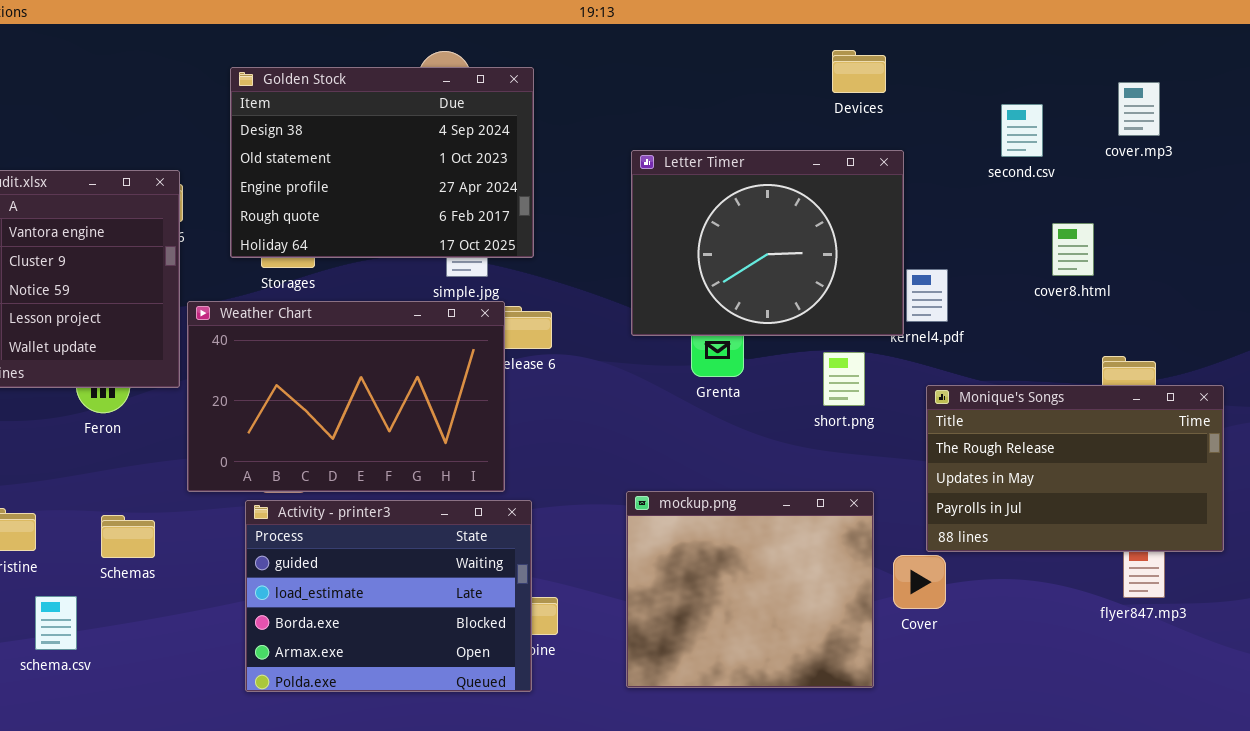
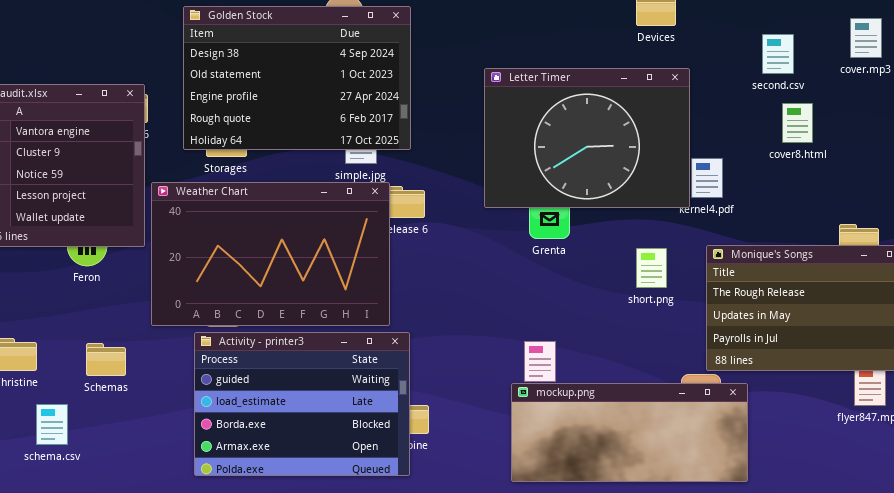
cover8.html: [1052,223,1094,276] -> [782,103,813,143], moved
short.png: [823,352,865,406] -> [636,248,667,288], moved
mockup.png: [626,491,874,688] -> [511,383,748,482], moved, resized

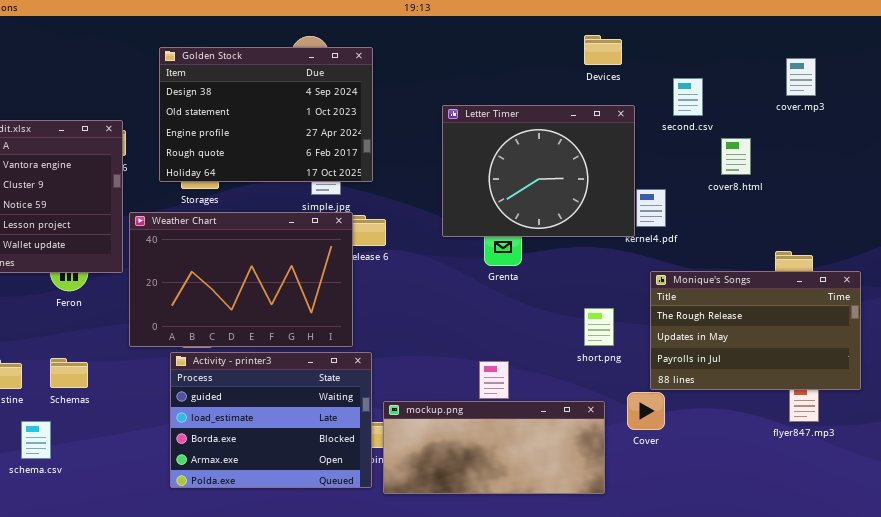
second.csv: [762,34,794,74] -> [673,78,703,116], moved
short.png: [636,248,667,288] -> [584,308,614,346], moved
Schemas: [86,343,126,376] -> [50,358,88,388], moved
mockup.png: [511,383,748,482] -> [383,401,605,494], moved

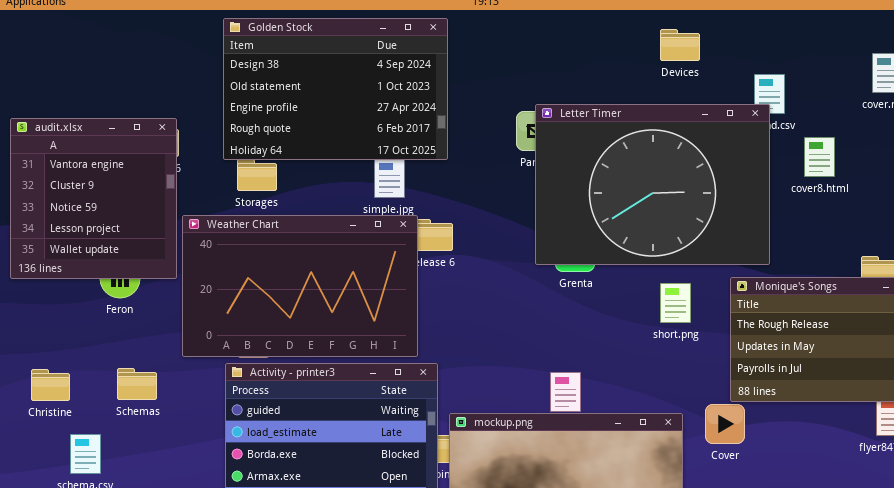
Golden Stock: [159,47,373,182] -> [223,18,448,160], moved
Letter Timer: [442,105,635,237] -> [535,104,770,265], moved, resized
short.png: [584,308,614,346] -> [660,283,691,323], moved
Schemas: [50,358,88,388] -> [117,368,157,400], moved

